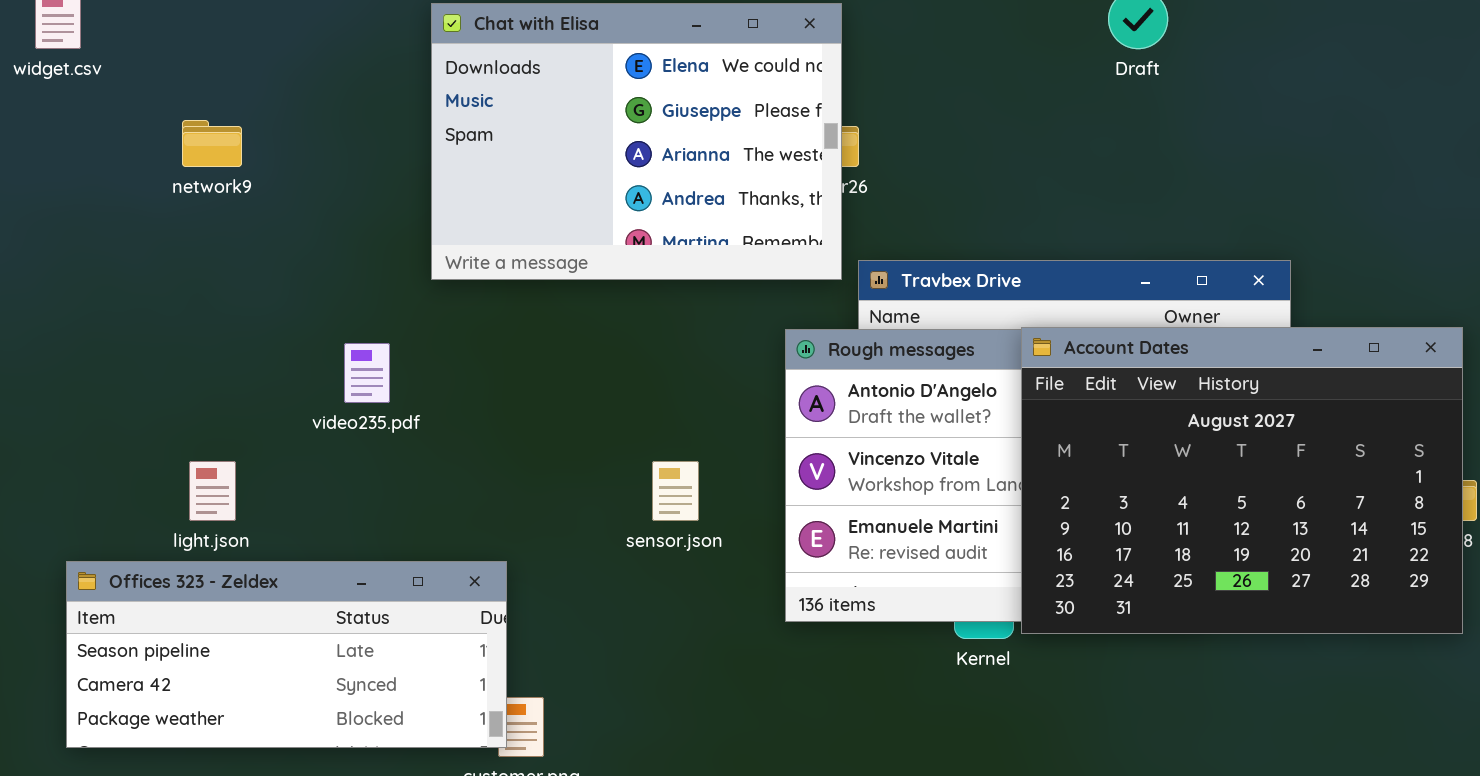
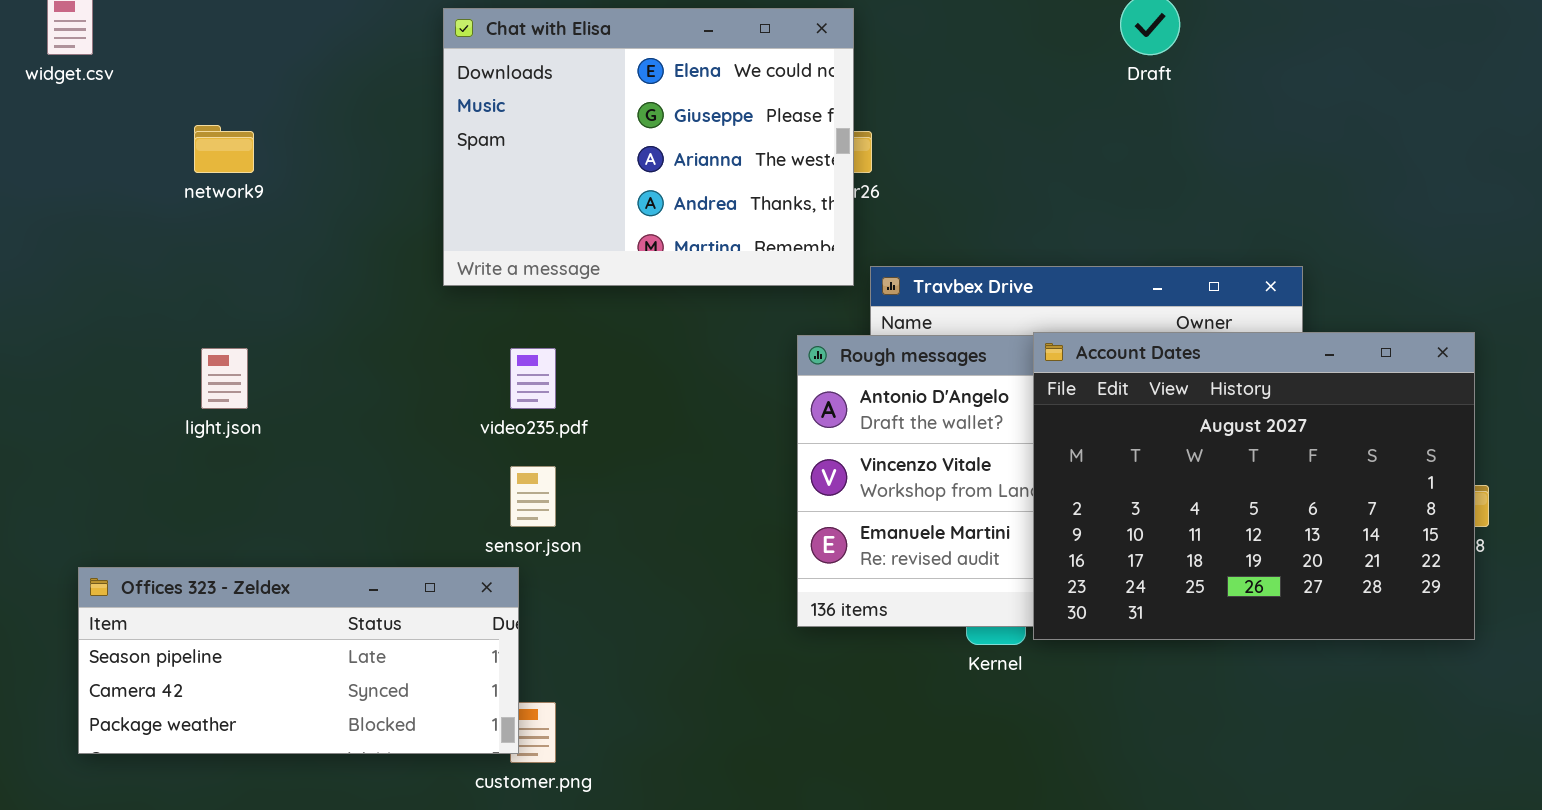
video235.pdf: [344,343,390,403] -> [510,348,556,409], moved
light.json: [189,461,236,521] -> [201,348,248,409], moved
sensor.json: [652,461,699,521] -> [510,466,556,527], moved

